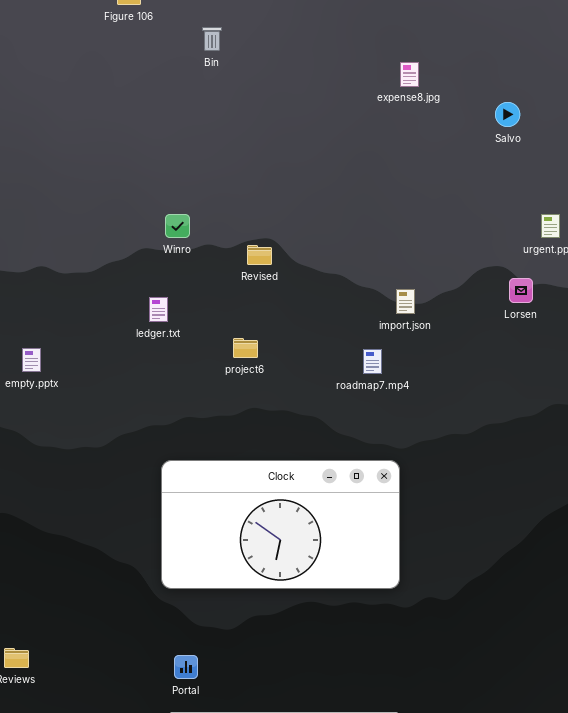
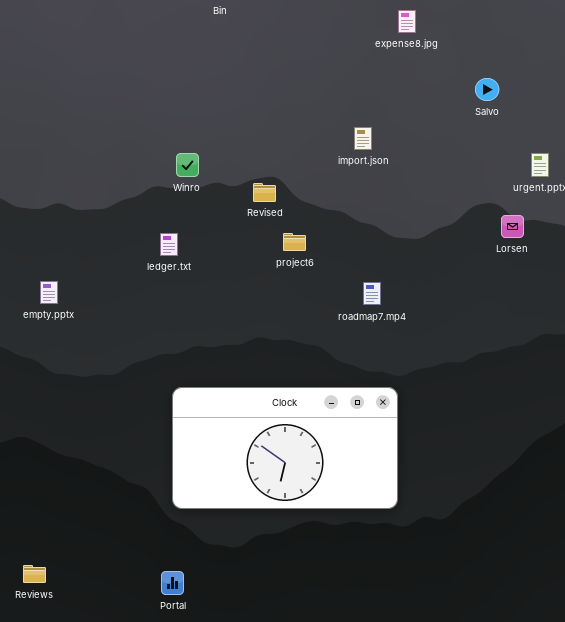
Salvo: [495,102,520,127] -> [475,78,499,101], moved
import.json: [396,289,415,314] -> [354,127,372,150], moved
project6: [233,338,258,358] -> [283,233,306,251], moved
Portal: [174,655,198,679] -> [161,571,184,595], moved

